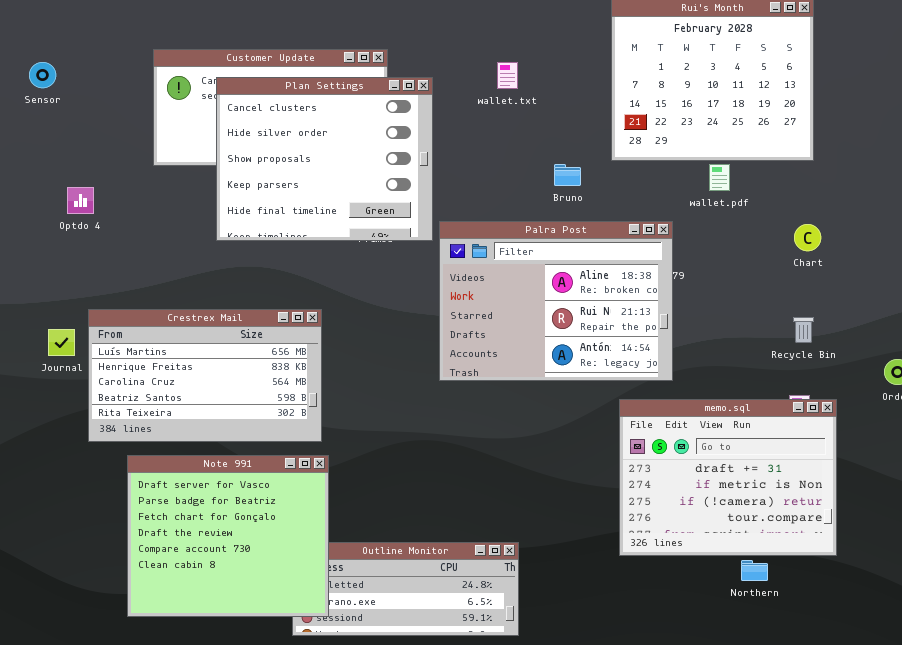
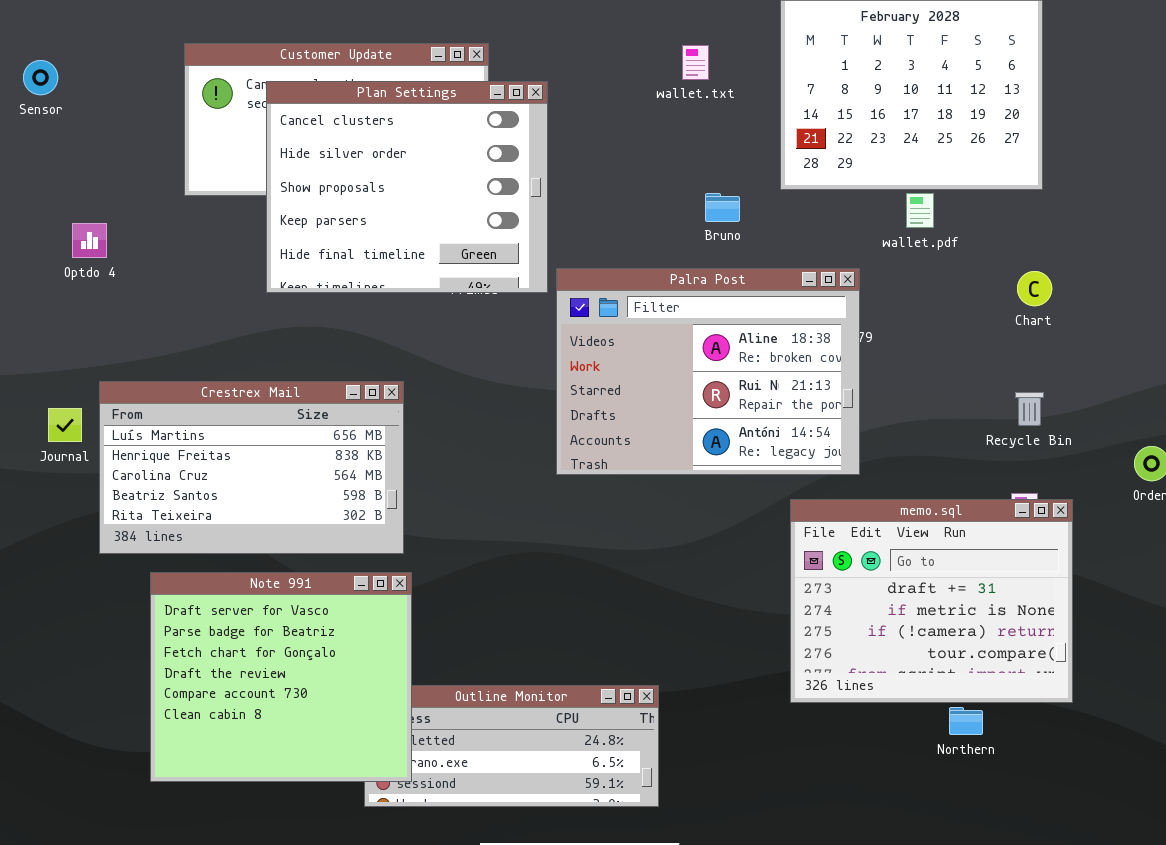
wallet.txt: [497,62,518,89] -> [682,45,709,80], moved

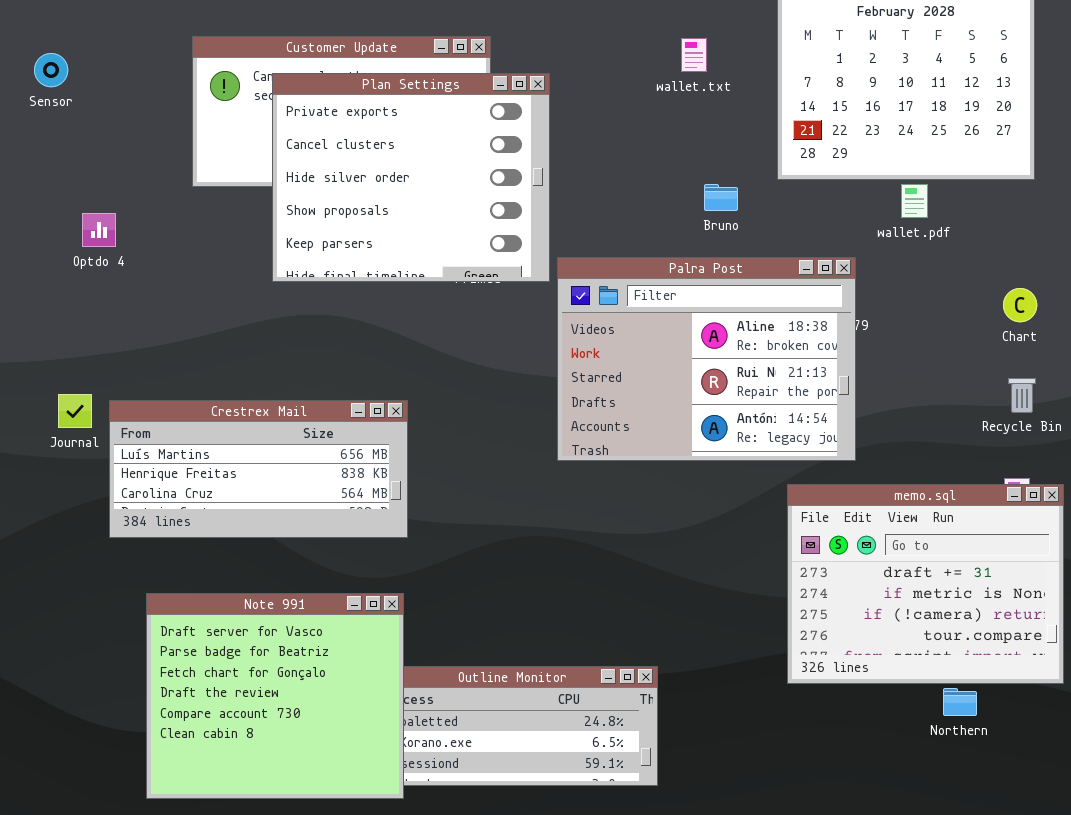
Plan Settings: [266,81,548,293] -> [272,73,550,282], scrolled up 1 row
Chart: [1017,271,1052,306] -> [1003,288,1037,322], moved
Crestrex Mail: [99,381,404,554] -> [109,400,408,538], resized
Note 991: [150,572,412,782] -> [146,593,404,799], moved

